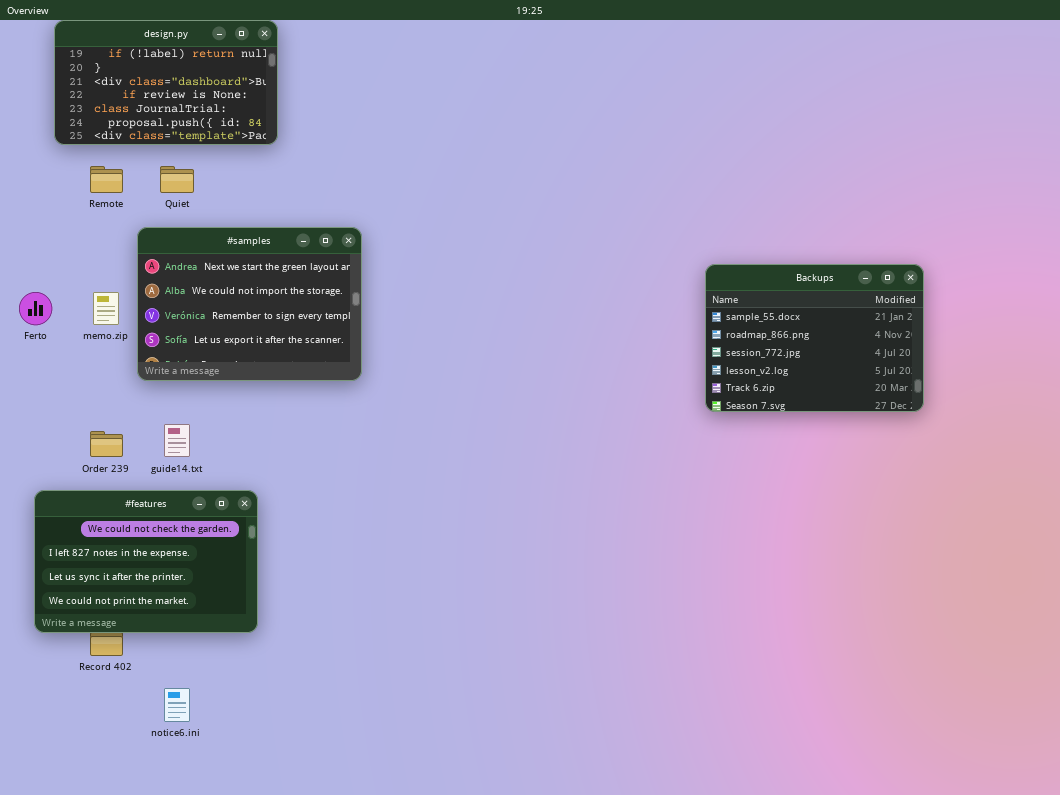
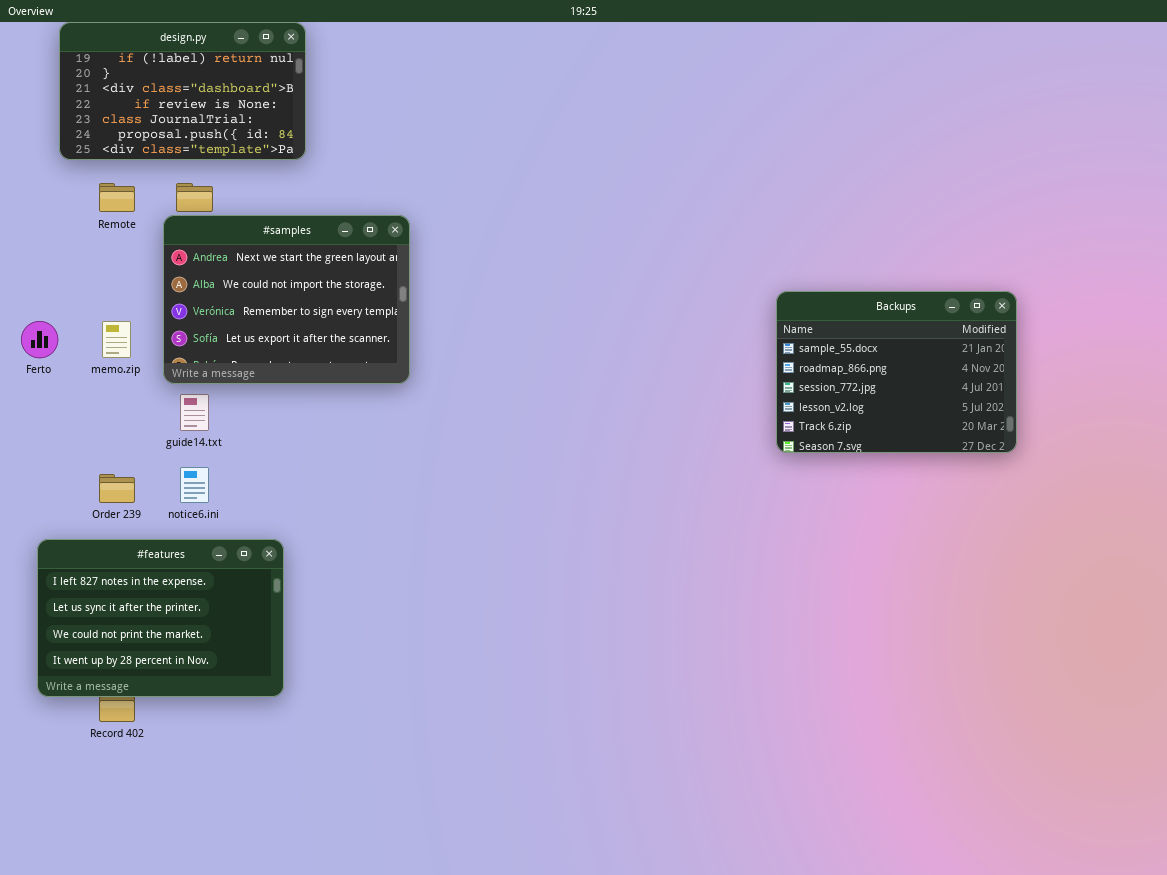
#samples: [137,227,362,381] -> [163,215,410,384], moved
guide14.txt: [164,424,190,457] -> [180,394,209,431], moved
#features: [34,490,258,633] -> [37,539,284,697], scrolled down 1 row
notice6.ini: [164,688,190,722] -> [180,467,209,503], moved

